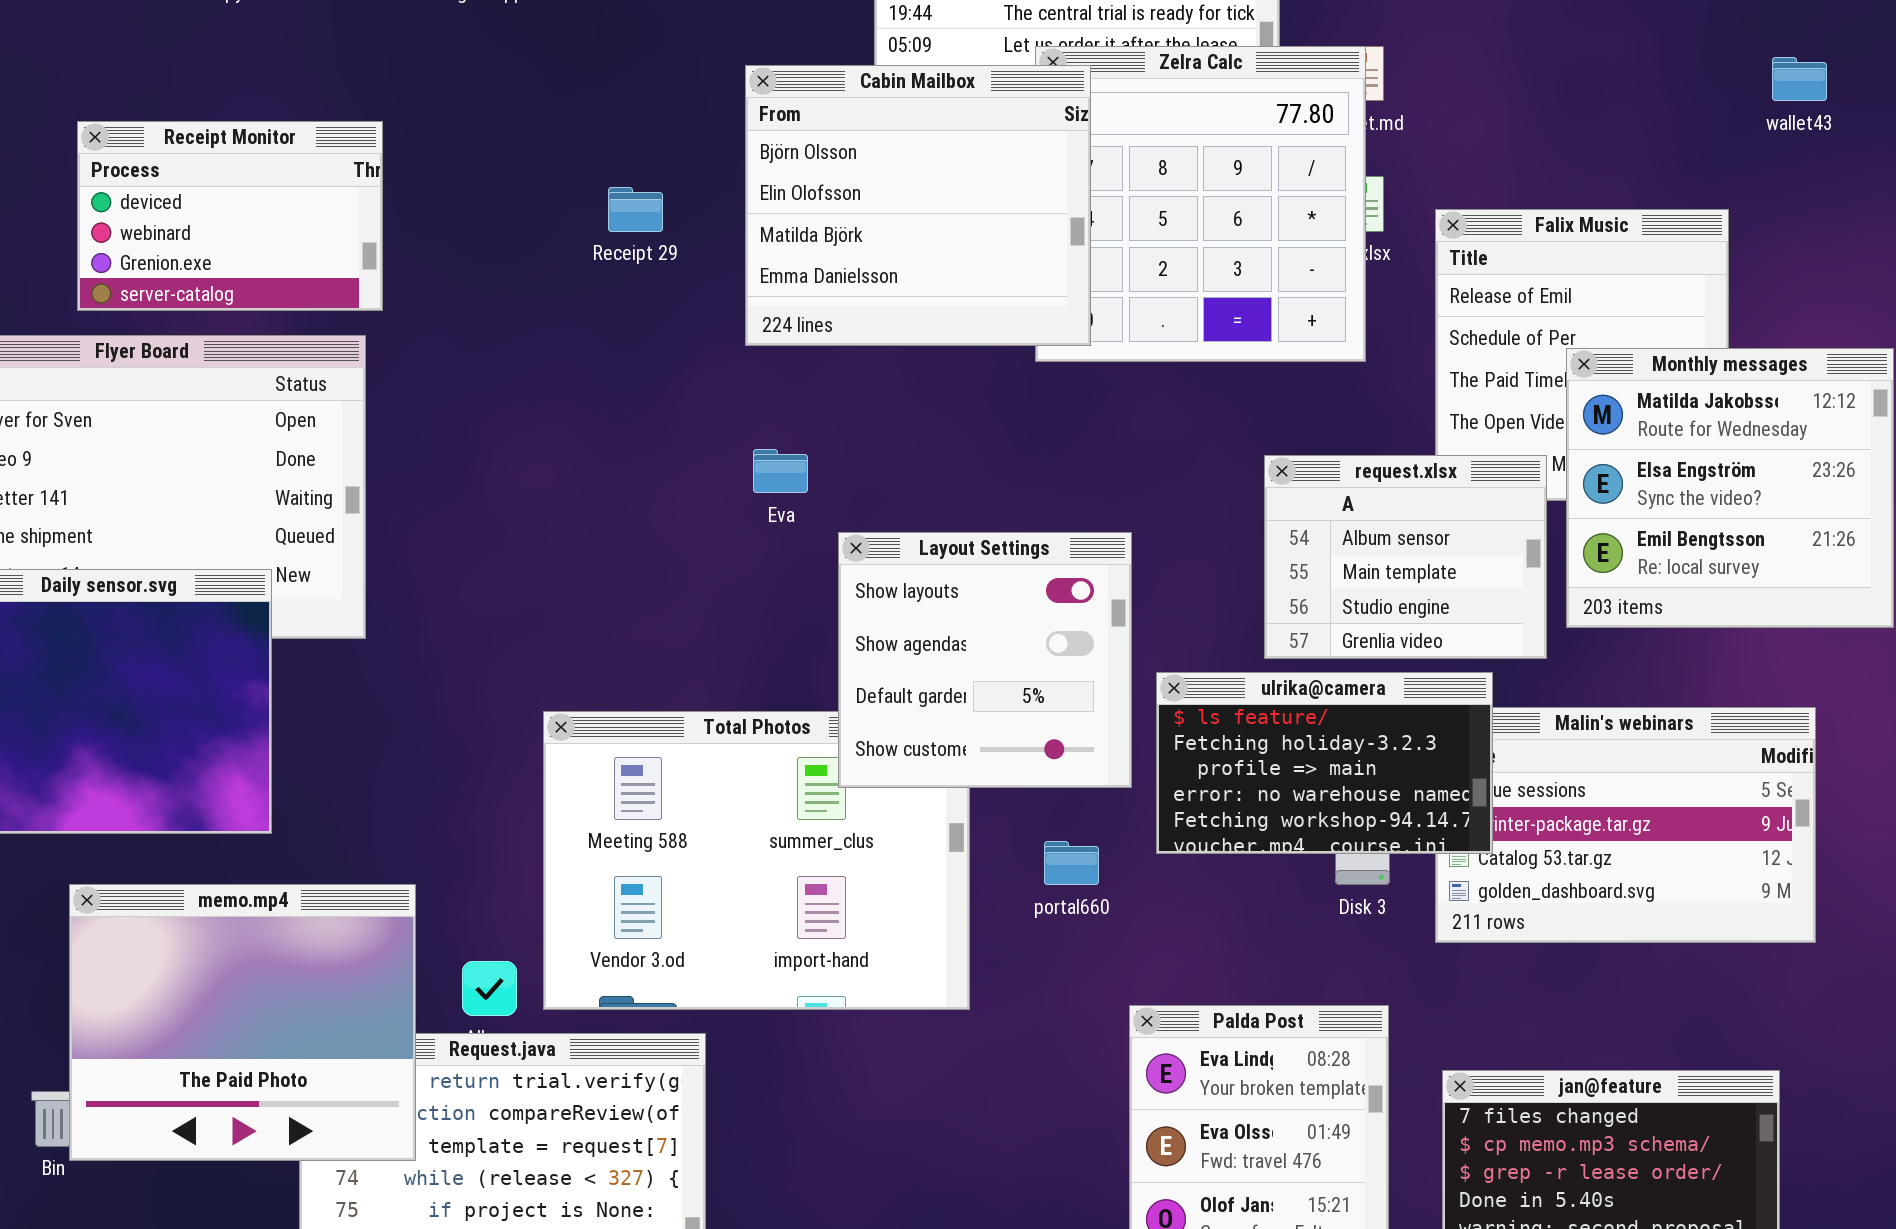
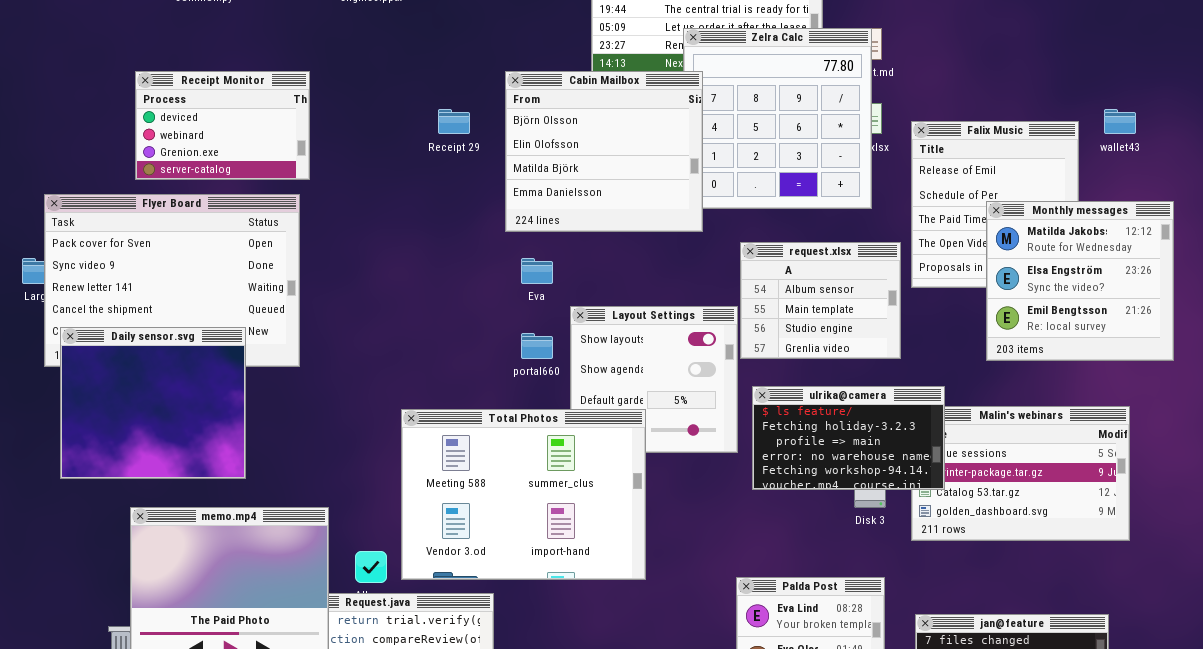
wallet43: [1772,57,1827,101] -> [1104,109,1136,134], moved
Cabin Mailbox: [745,65,1091,346] -> [505,71,703,232], moved
request.xlsx: [1264,455,1547,659] -> [740,242,901,359], moved
Total Photos: [543,711,970,1010] -> [401,409,646,580], raised
portal660: [1044,841,1099,885] -> [521,333,553,359], moved

